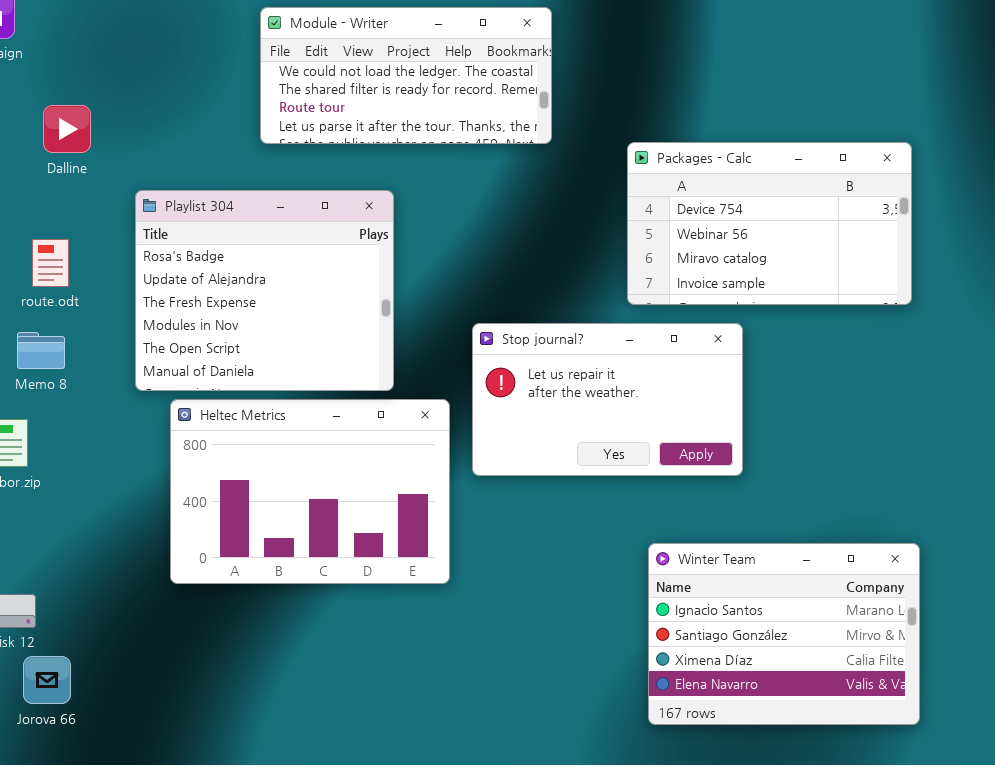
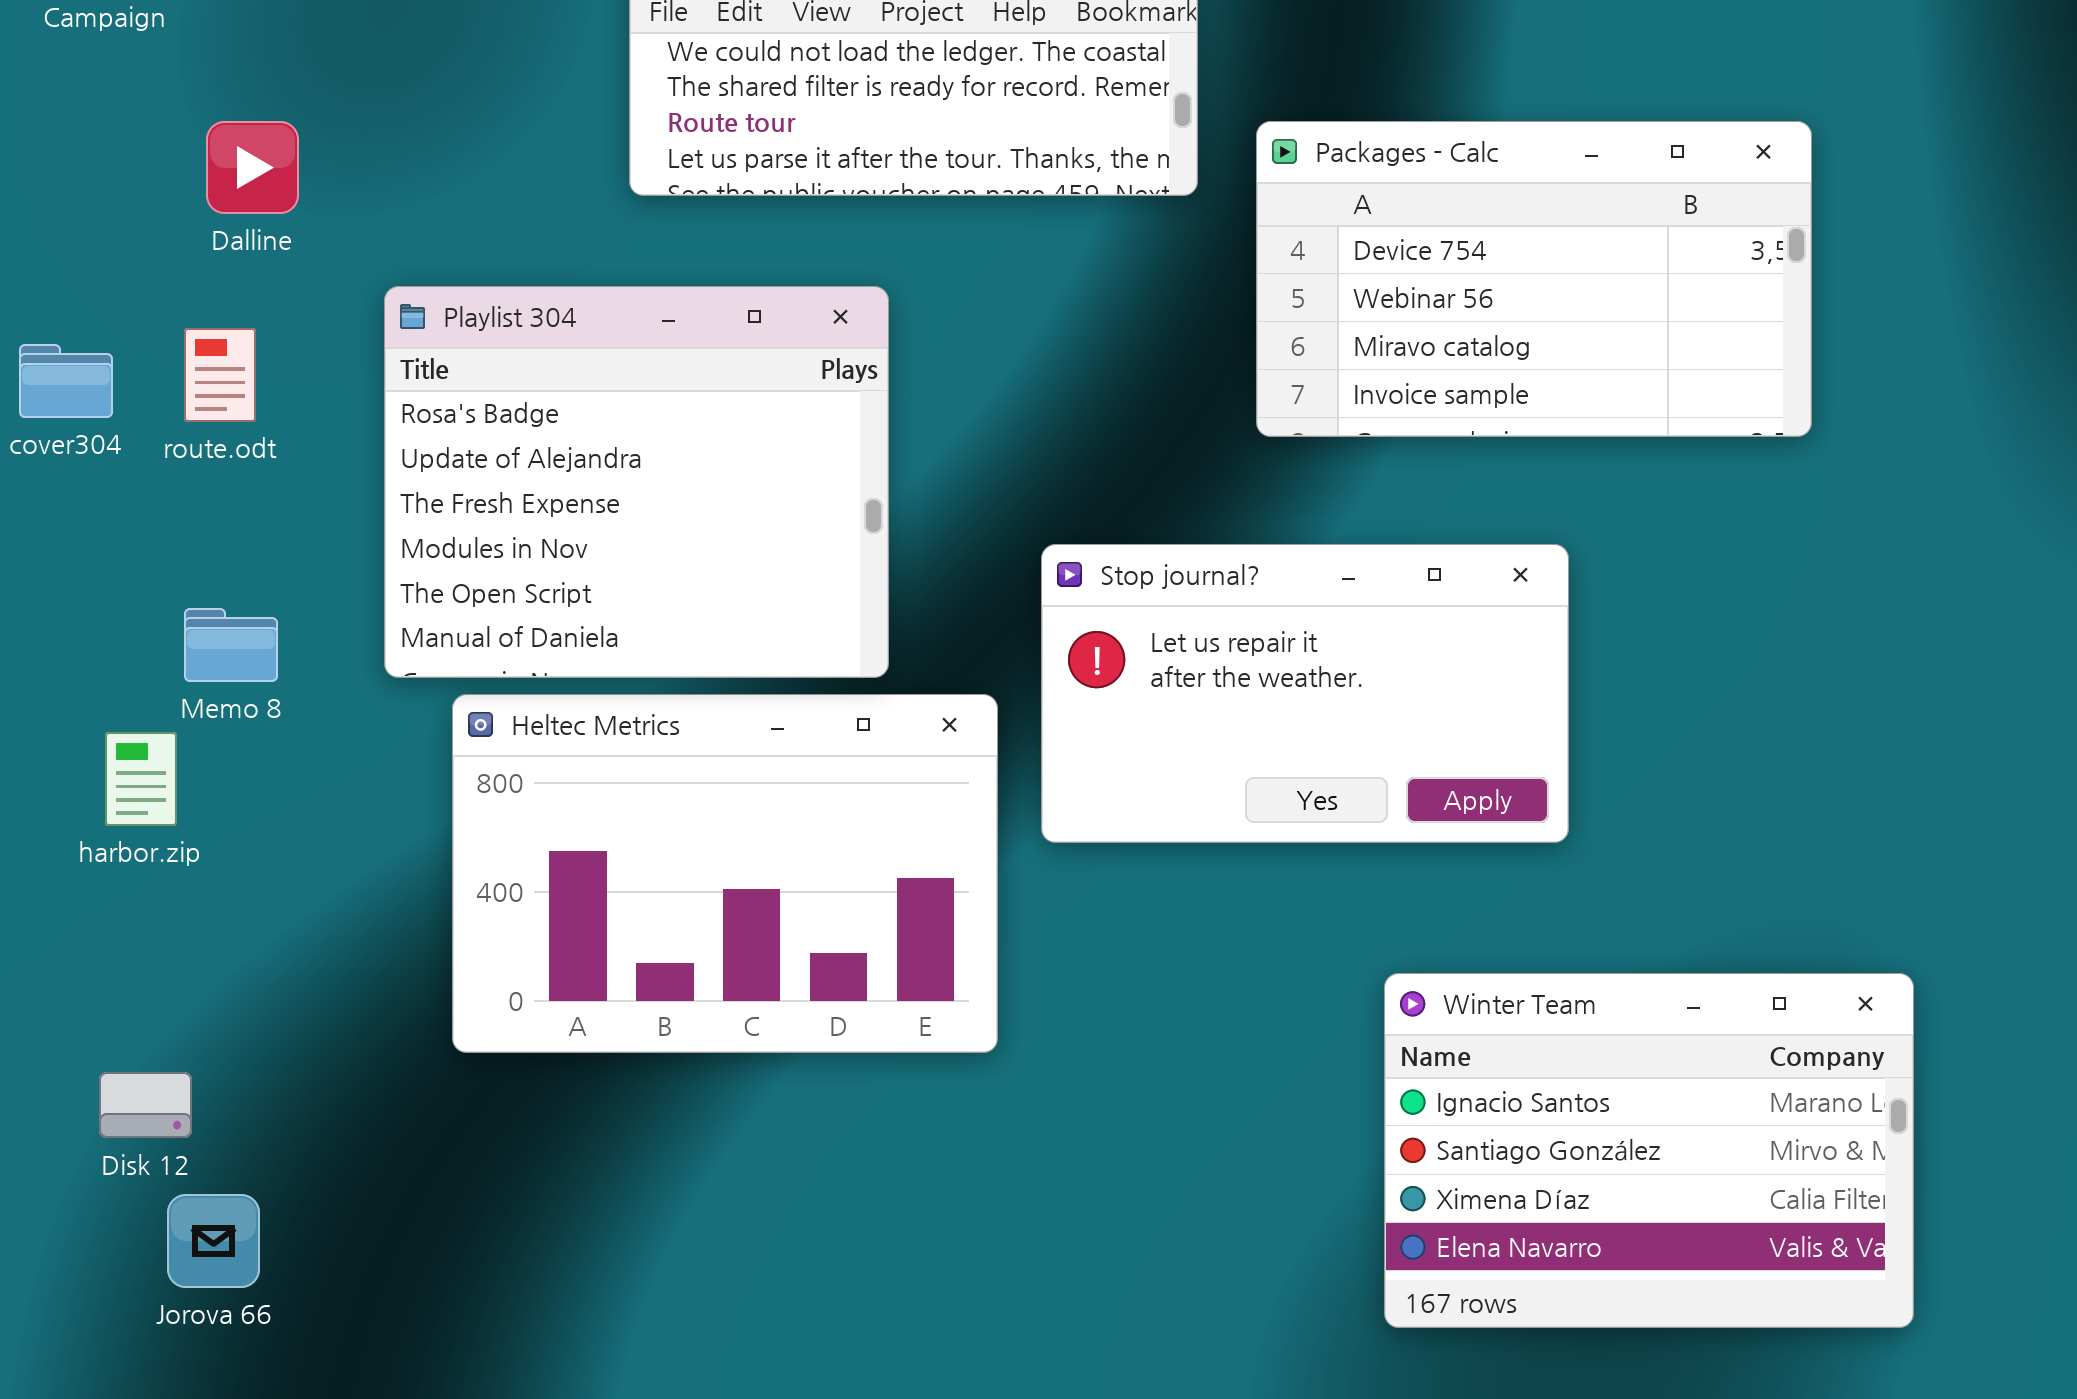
Packages - Calc: [627,142,912,305] -> [1256,121,1812,437], moved
route.odt: [32,239,69,287] -> [184,328,256,422], moved
Memo 8: [17,332,65,369] -> [184,608,278,682], moved

